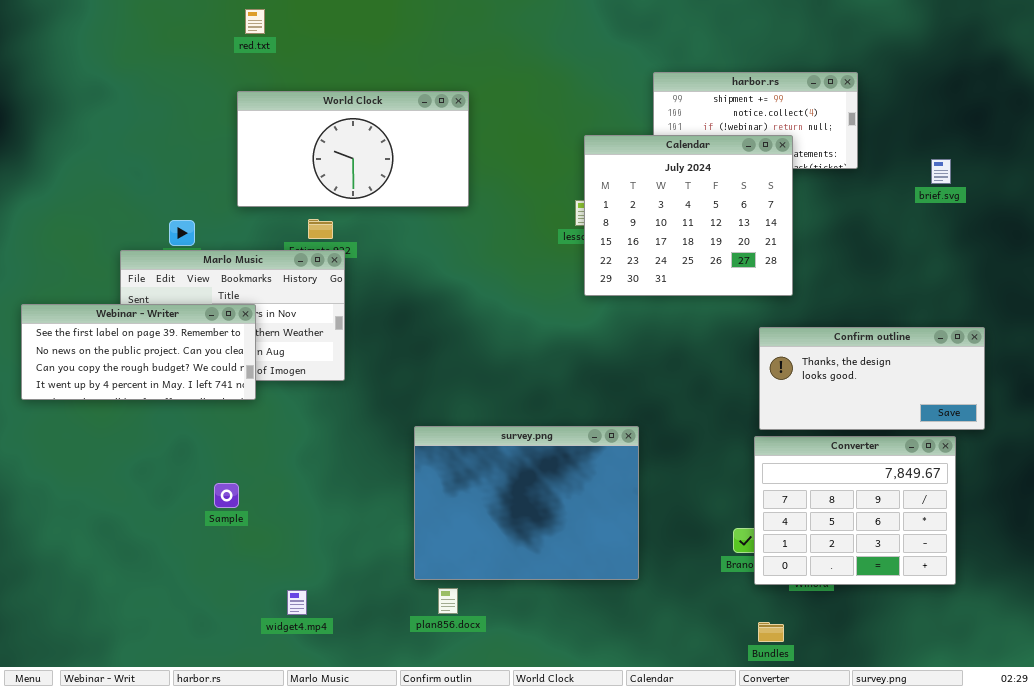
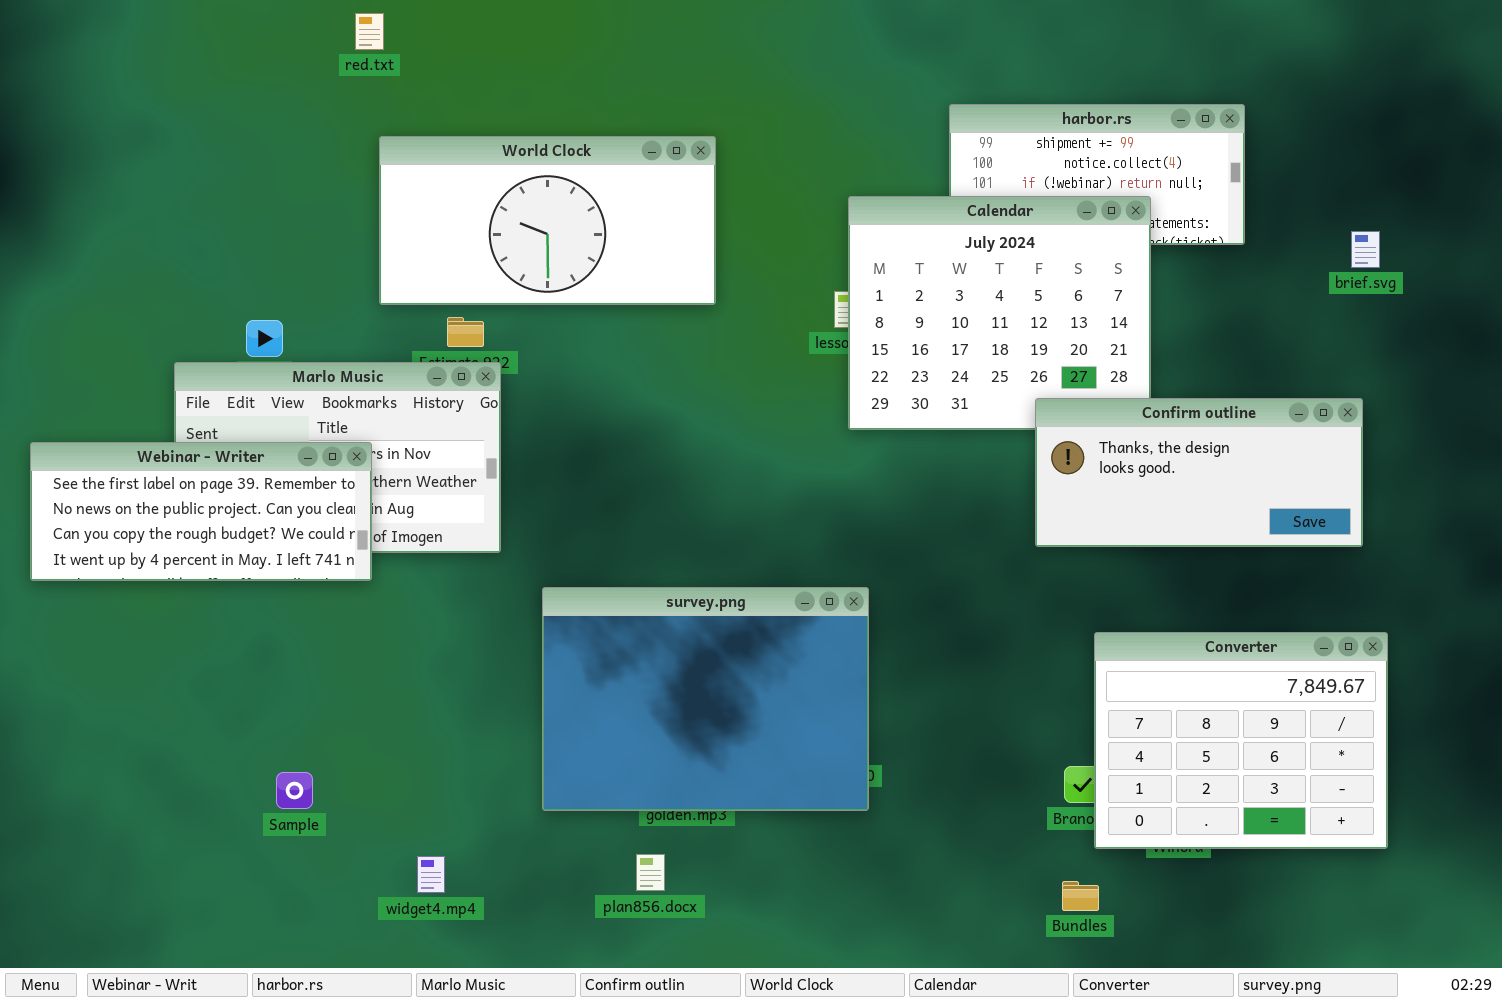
World Clock: [237,91,469,207] -> [379,136,716,305], moved
Confirm outline: [759,327,985,430] -> [1035,398,1363,547], moved
survey.png: [414,426,639,580] -> [542,587,869,811], moved
Sample: [214,483,239,508] -> [276,772,313,809], moved
Bundles: [758,622,784,642] -> [1062,881,1099,911], moved

